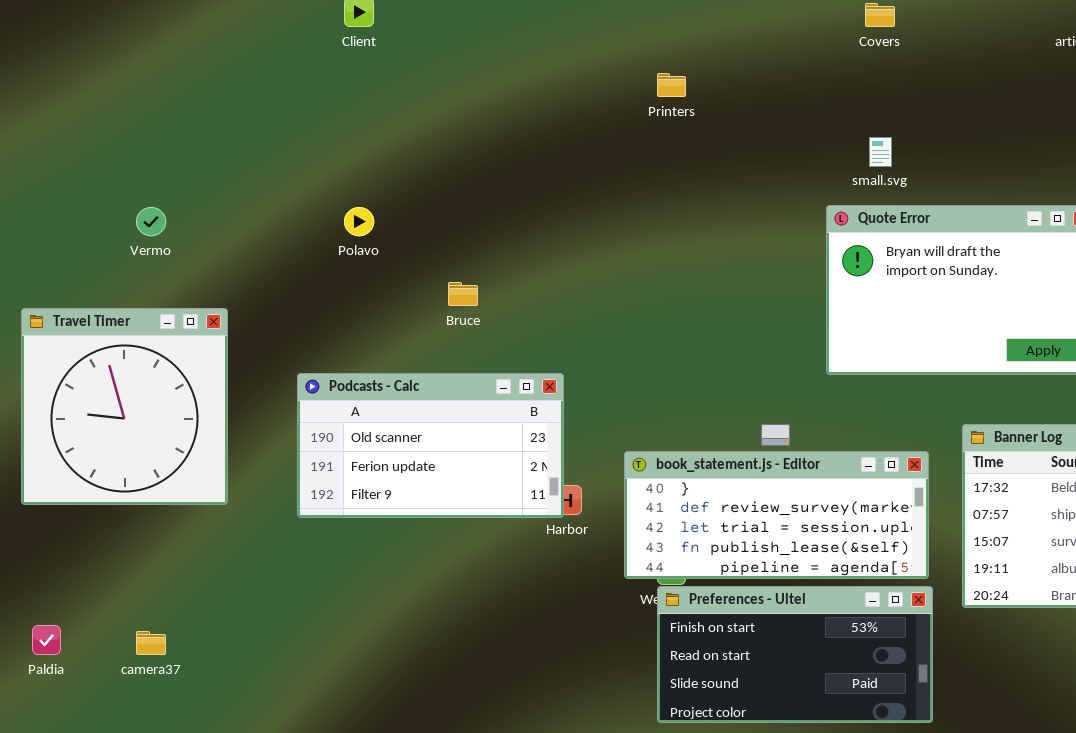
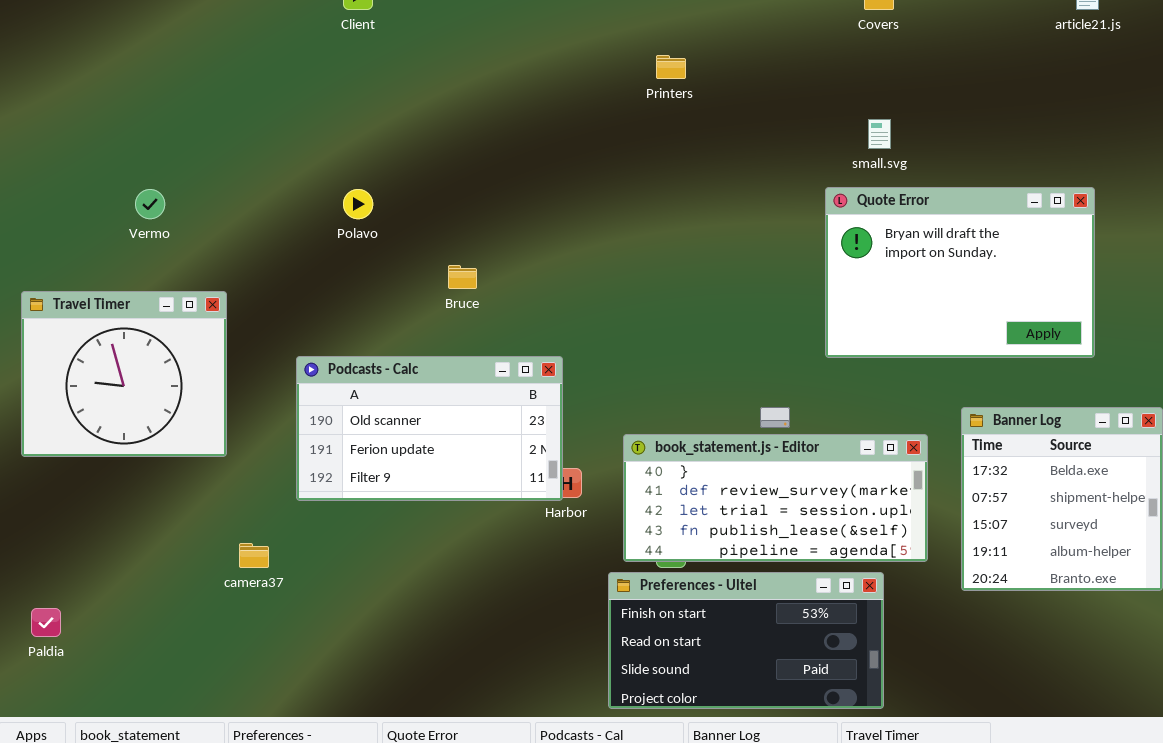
Travel Timer: [21,308,228,505] -> [21,291,227,457], resized
Preferences - Ultel: [657,586,933,723] -> [608,572,884,709], moved
camera37: [136,631,166,655] -> [239,543,269,568], moved

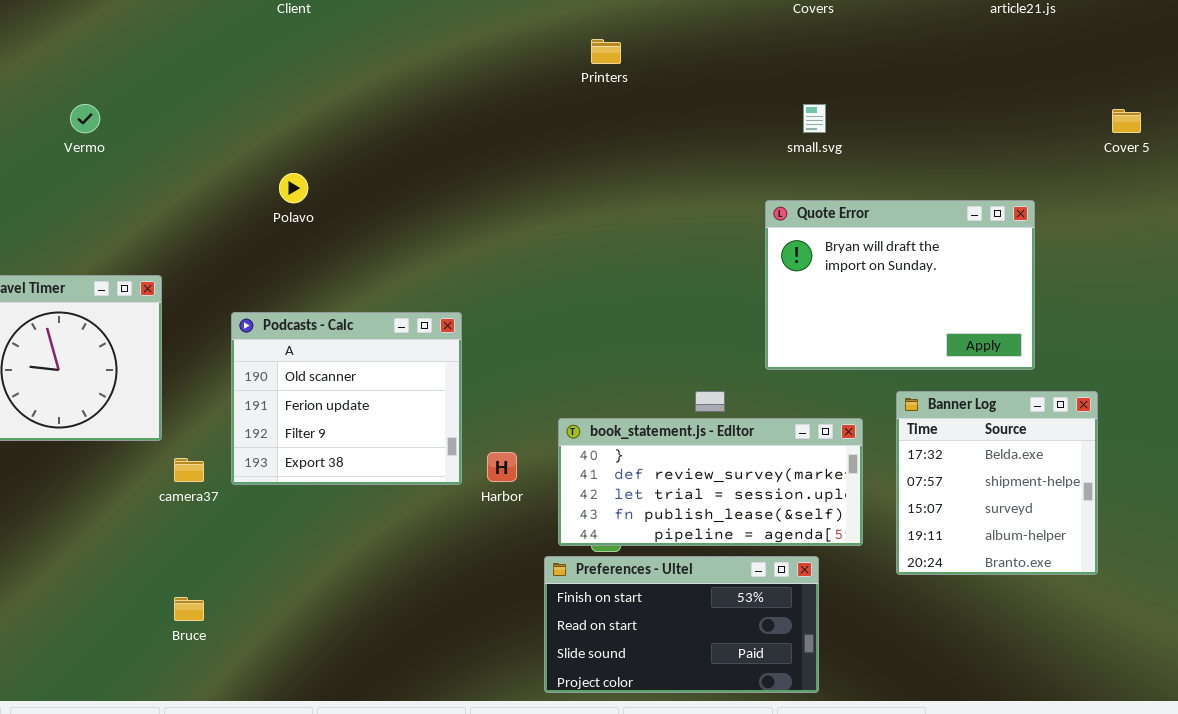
Quote Error: [825,187,1095,358] -> [765,200,1035,370], moved
Vermo: [135,189,165,219] -> [70,104,100,133], moved
Bruce: [448,265,477,289] -> [174,597,204,621], moved
Podcasts - Calc: [296,356,563,501] -> [231,312,462,485], resized
camera37: [239,543,269,568] -> [174,458,204,482], moved

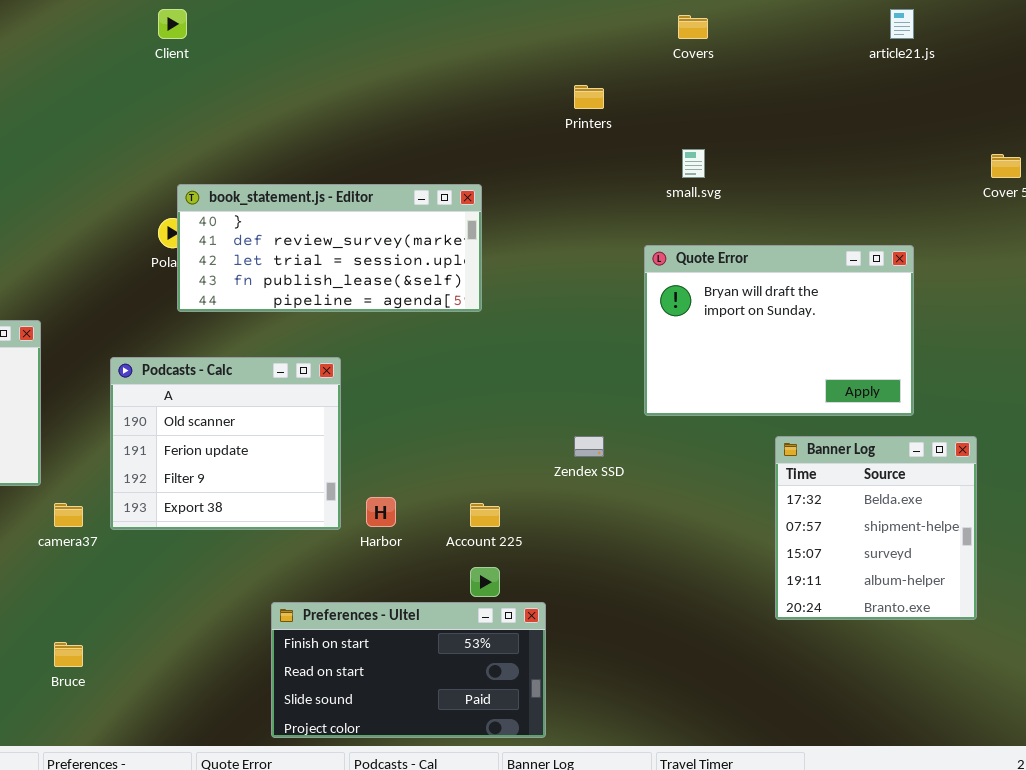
Printers: [591,39,621,64] -> [574,85,604,109], moved
book_statement.js - Editor: [558,418,863,546] -> [177,184,482,312], moved
Preferences - Ultel: [544,556,819,693] -> [271,602,546,738], moved

